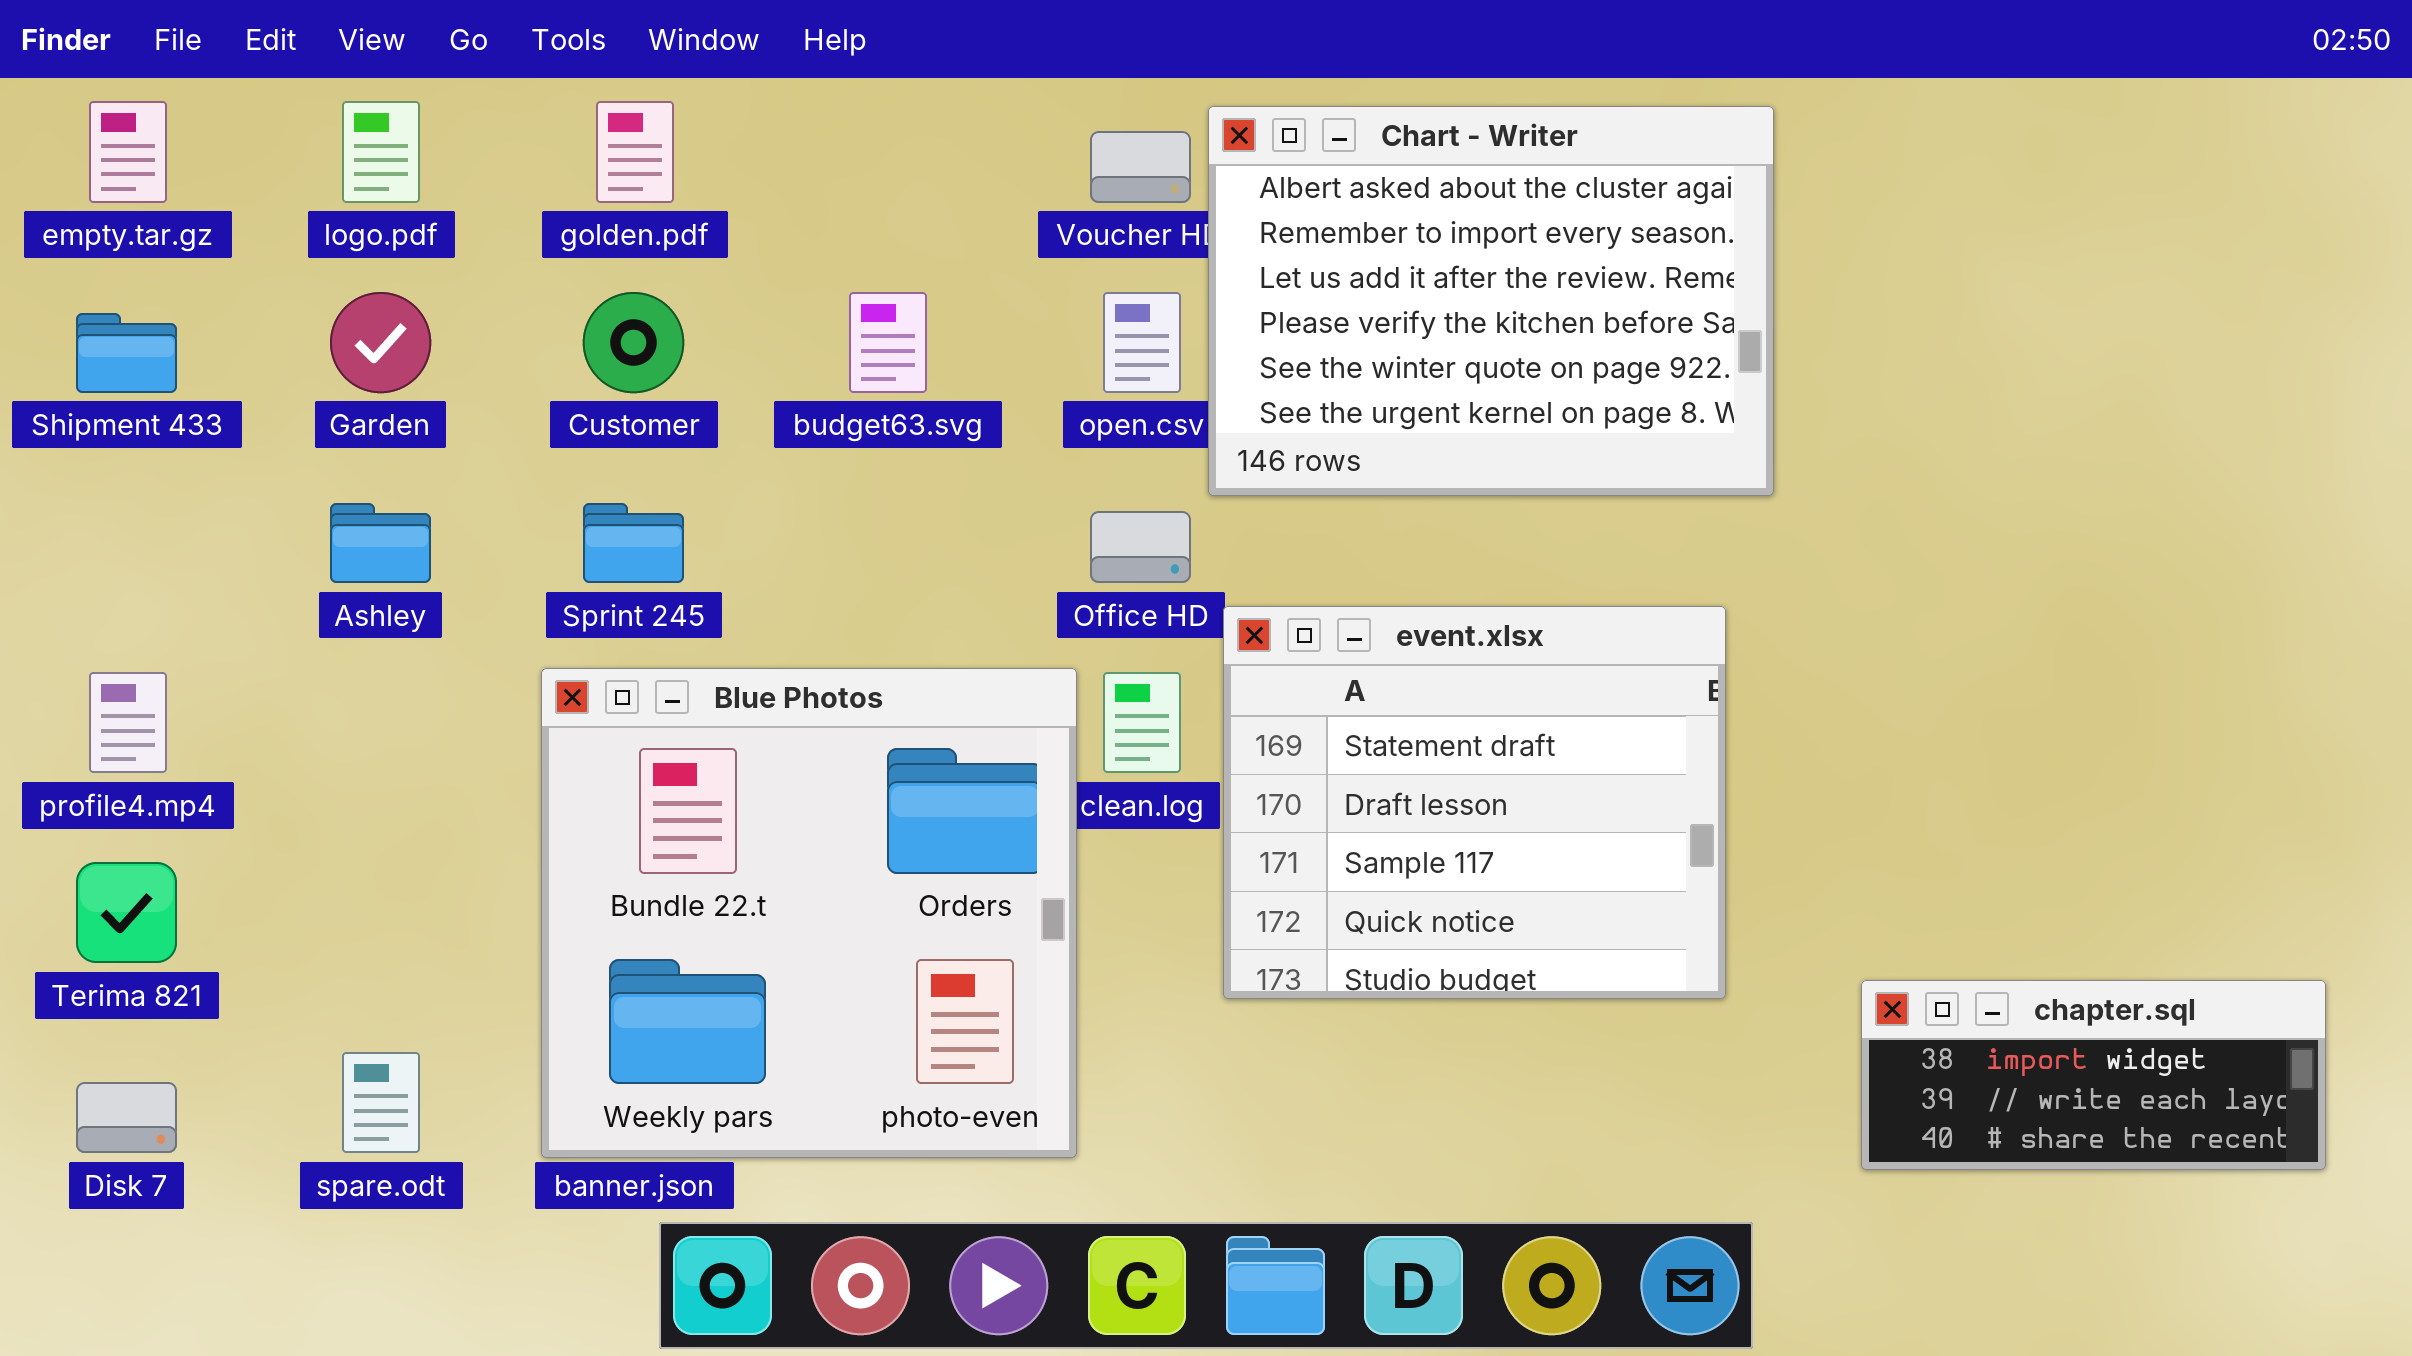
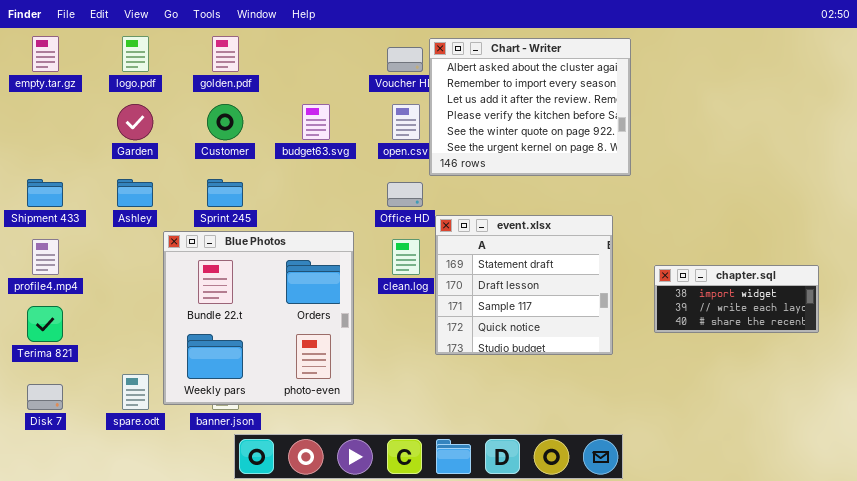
Shipment 433: [76,313,177,393] -> [27,179,63,207], moved
Blue Photos: [541,668,1077,1158] -> [163,231,354,405], moved
chapter.sql: [1861,980,2326,1170] -> [654,265,819,333], moved

